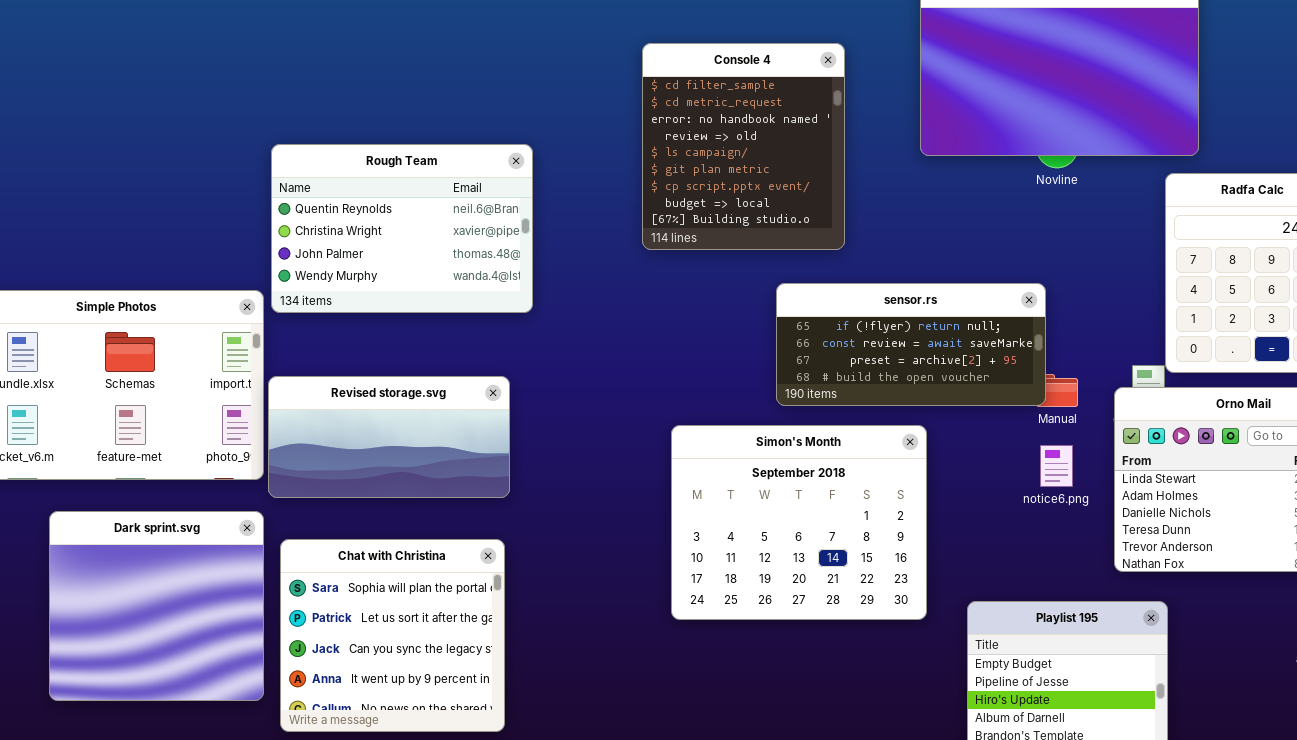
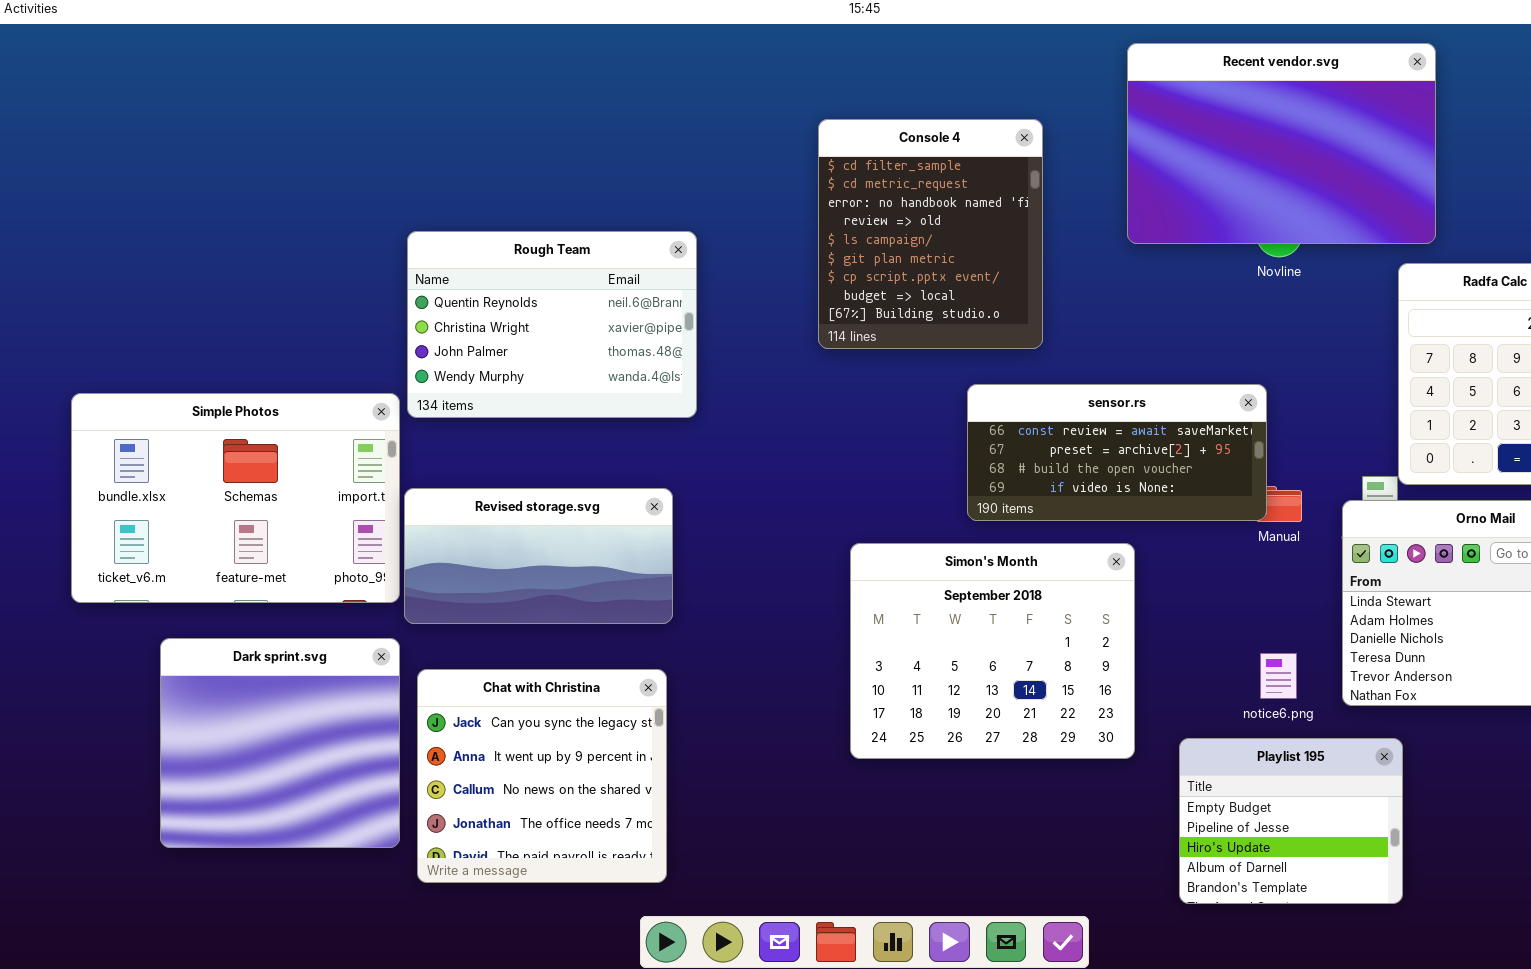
sensor.rs: [776,283,1046,406] -> [967,384,1267,521], scrolled down 1 row
notice6.png: [1040,445,1073,487] -> [1260,653,1297,699], moved
Chat with Christina: [280,539,505,732] -> [417,669,667,883], scrolled down 2 rows

